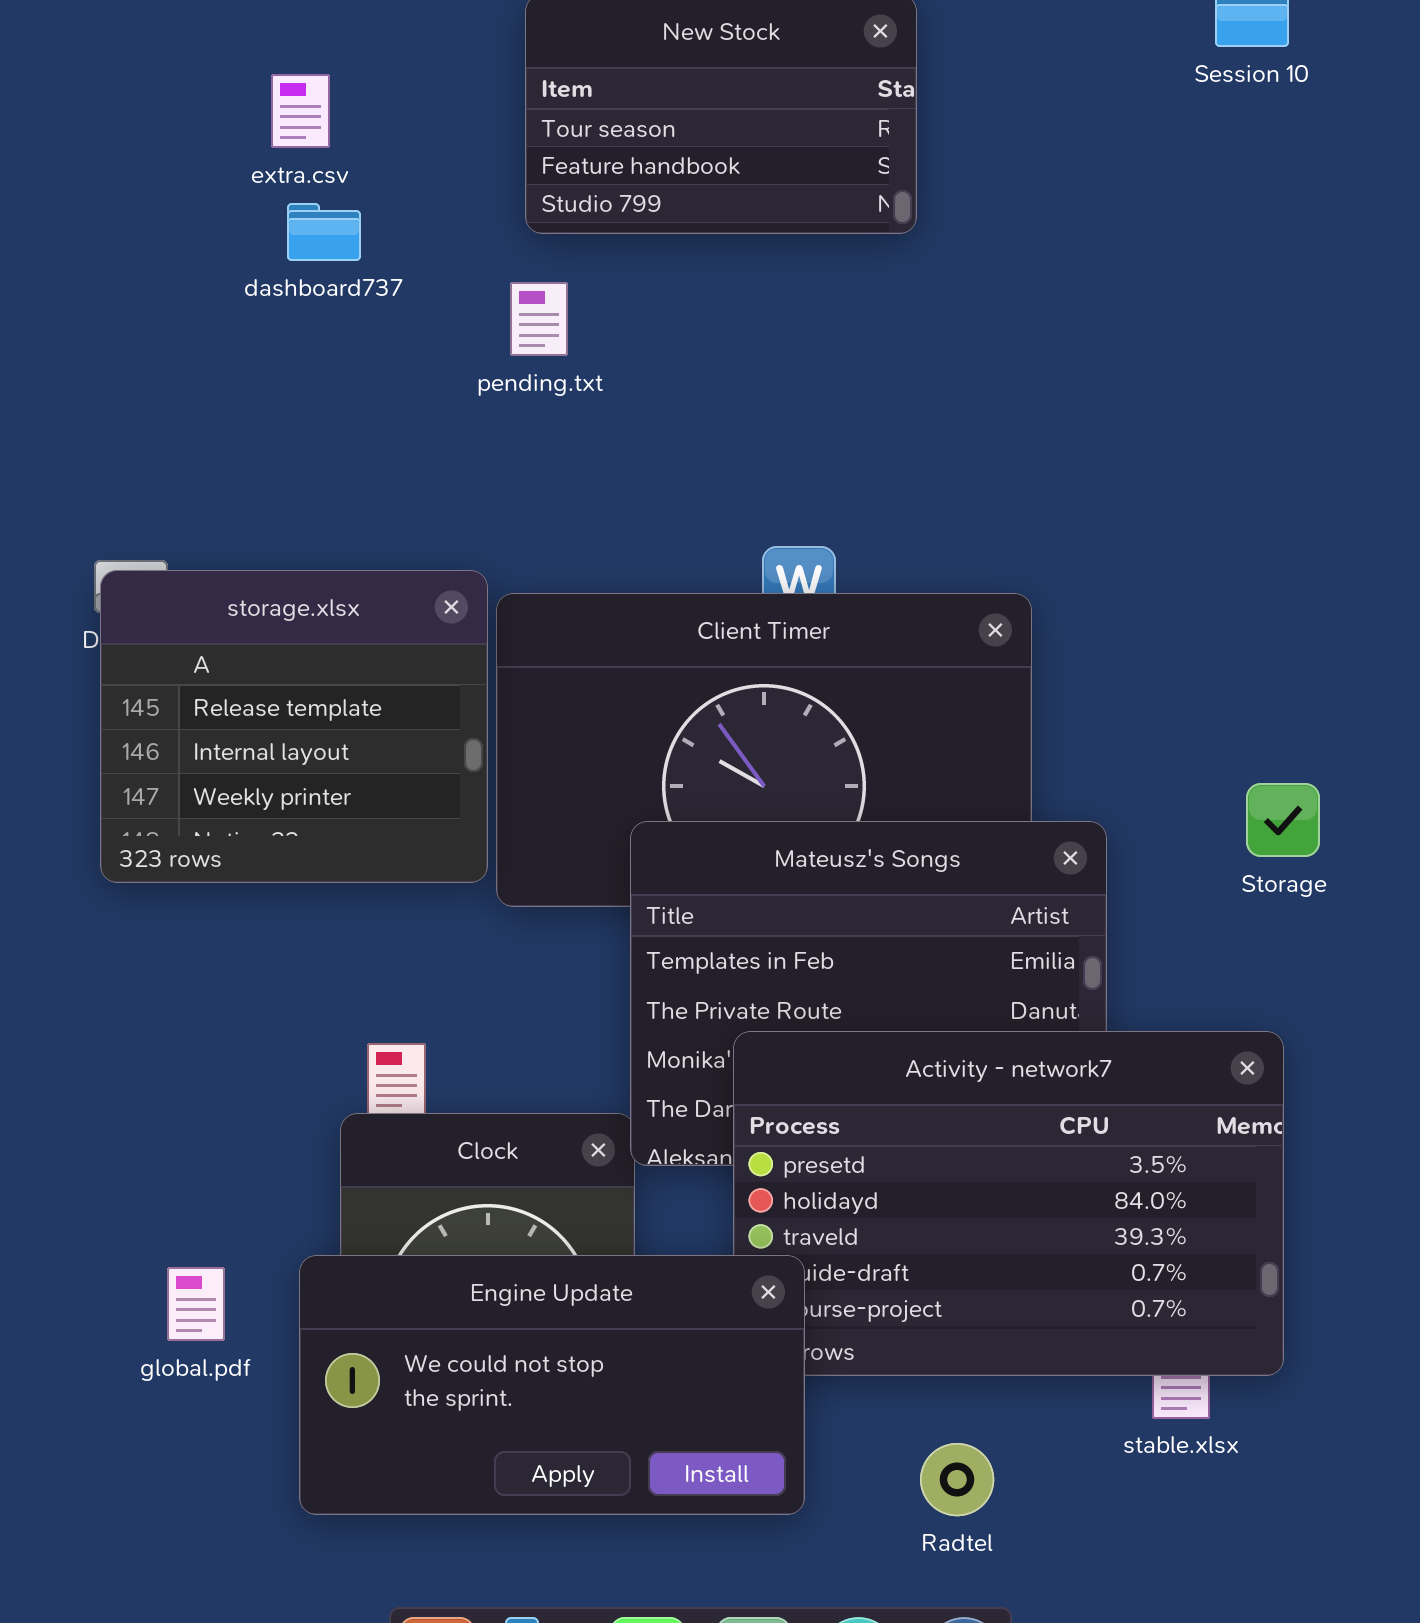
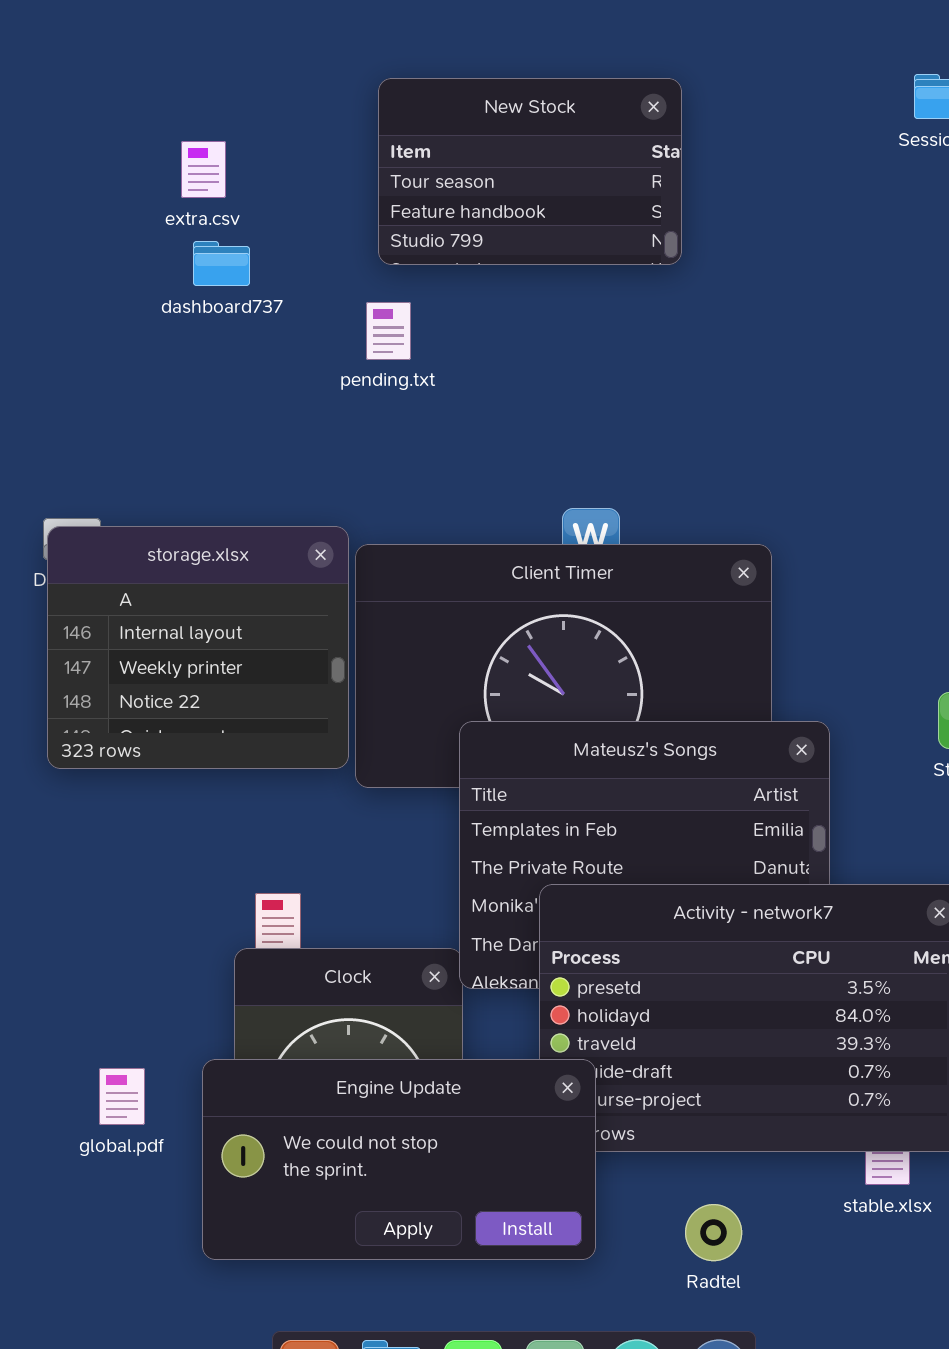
storage.xlsx: [100,570,488,883] -> [47,526,349,769], scrolled down 1 row

